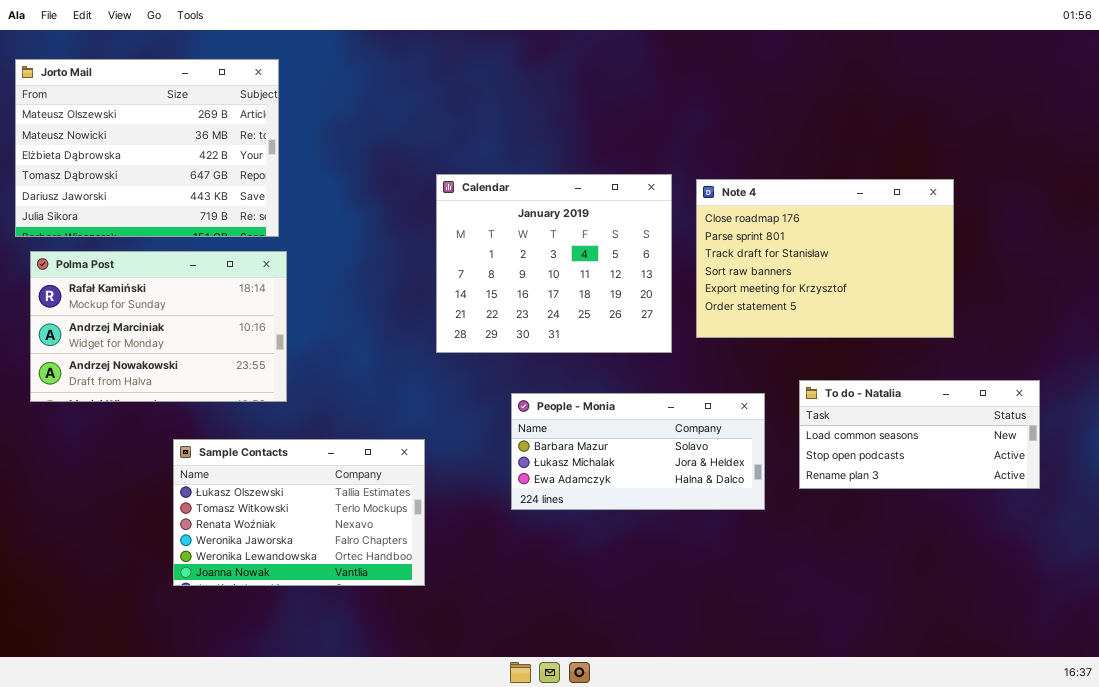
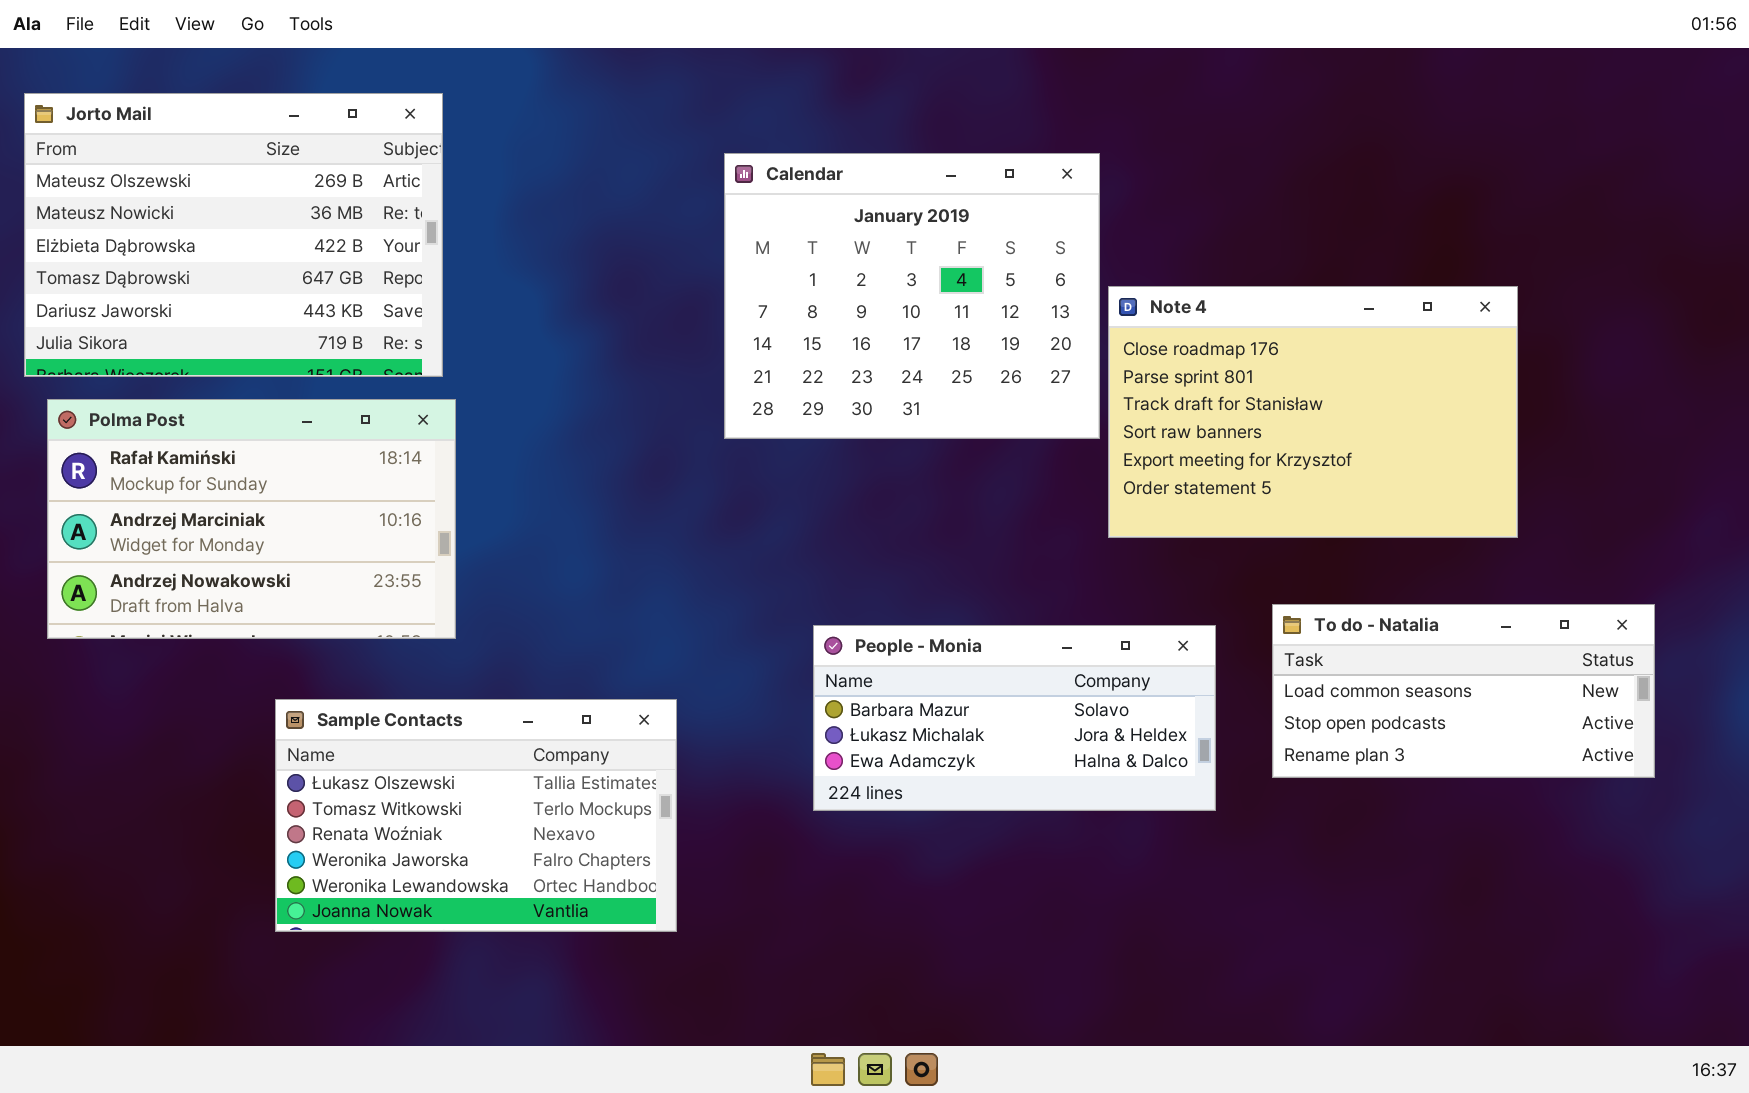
Calendar: [436,174,672,353] -> [724,153,1100,439], moved

